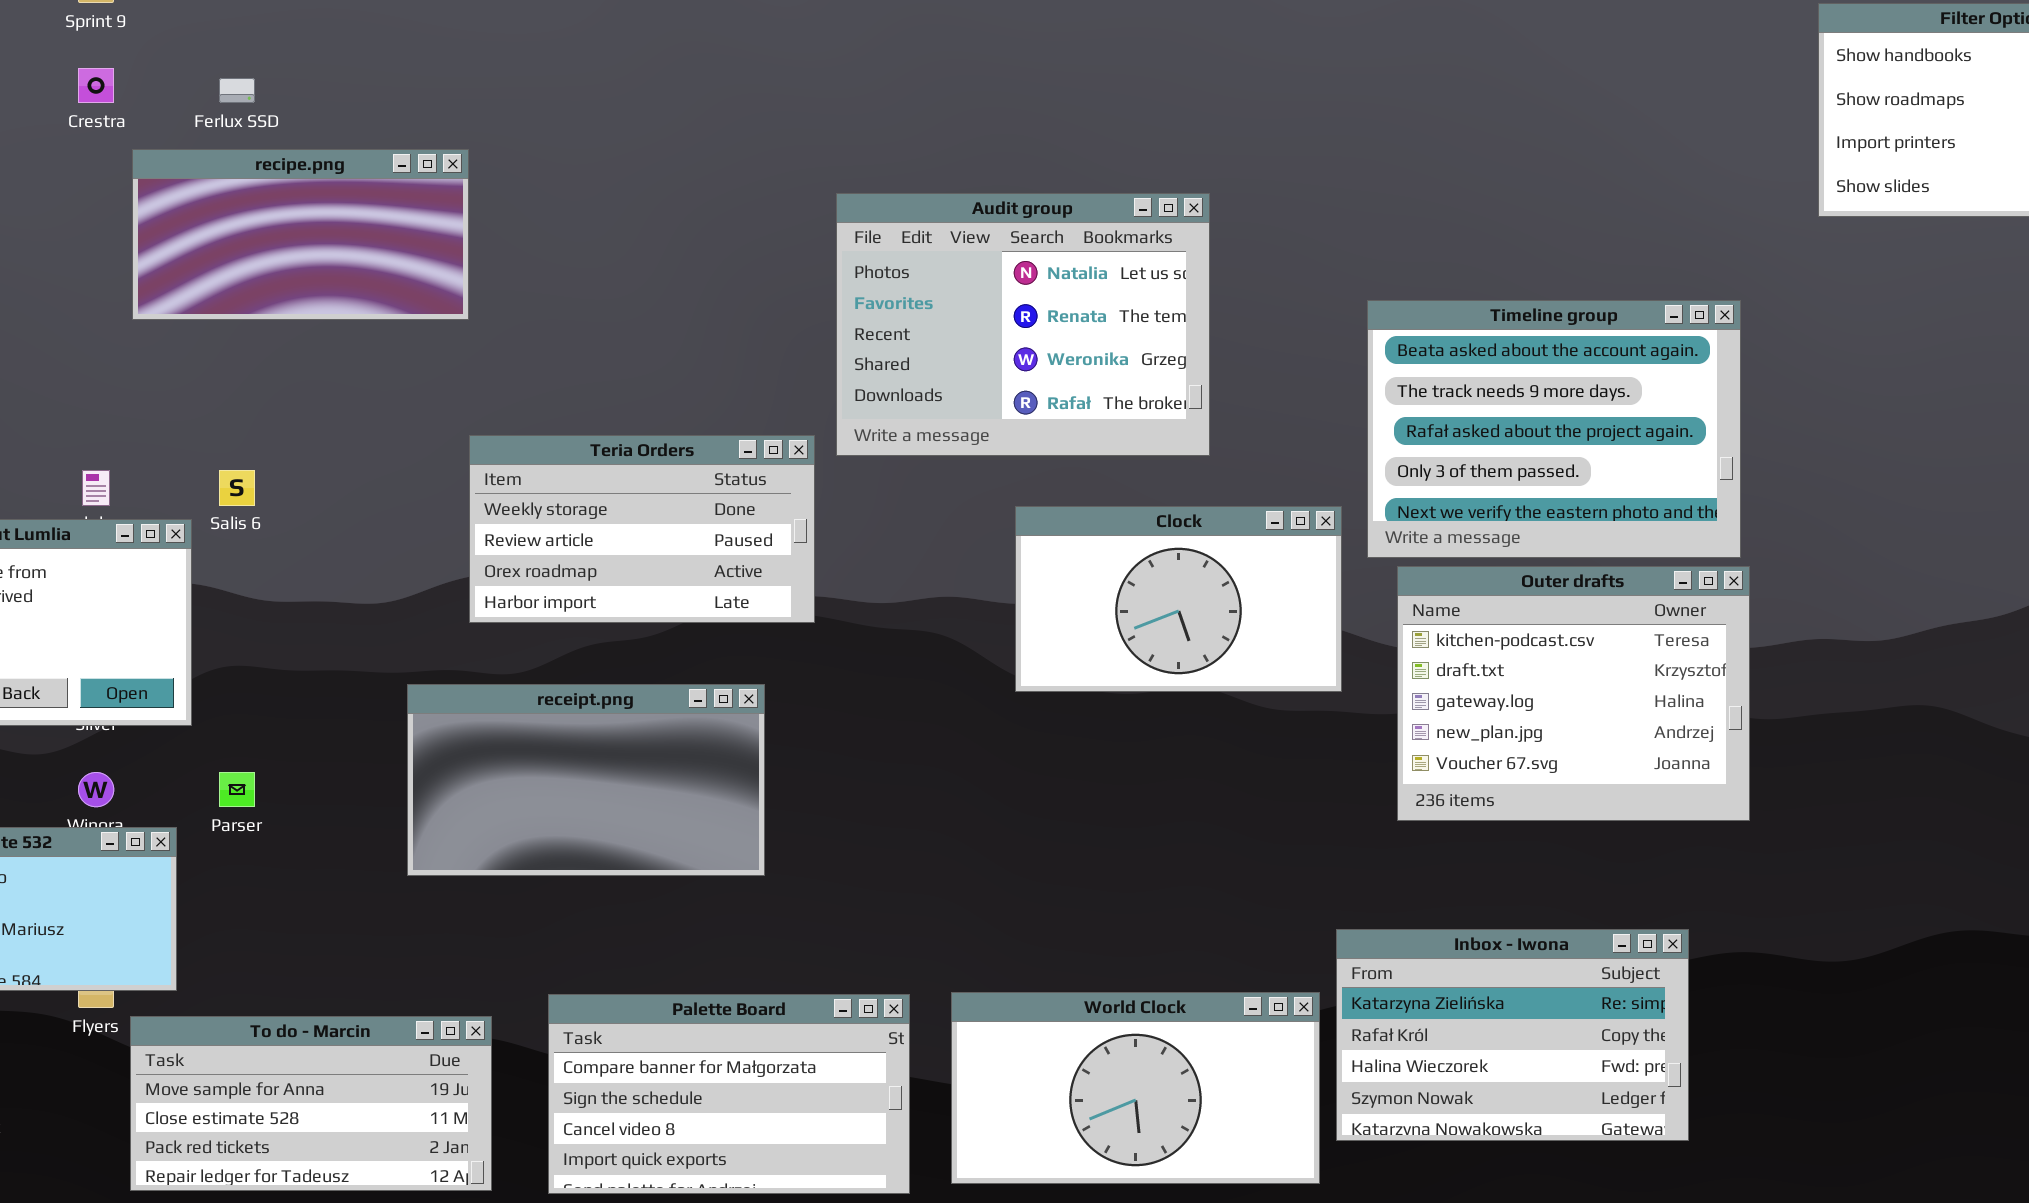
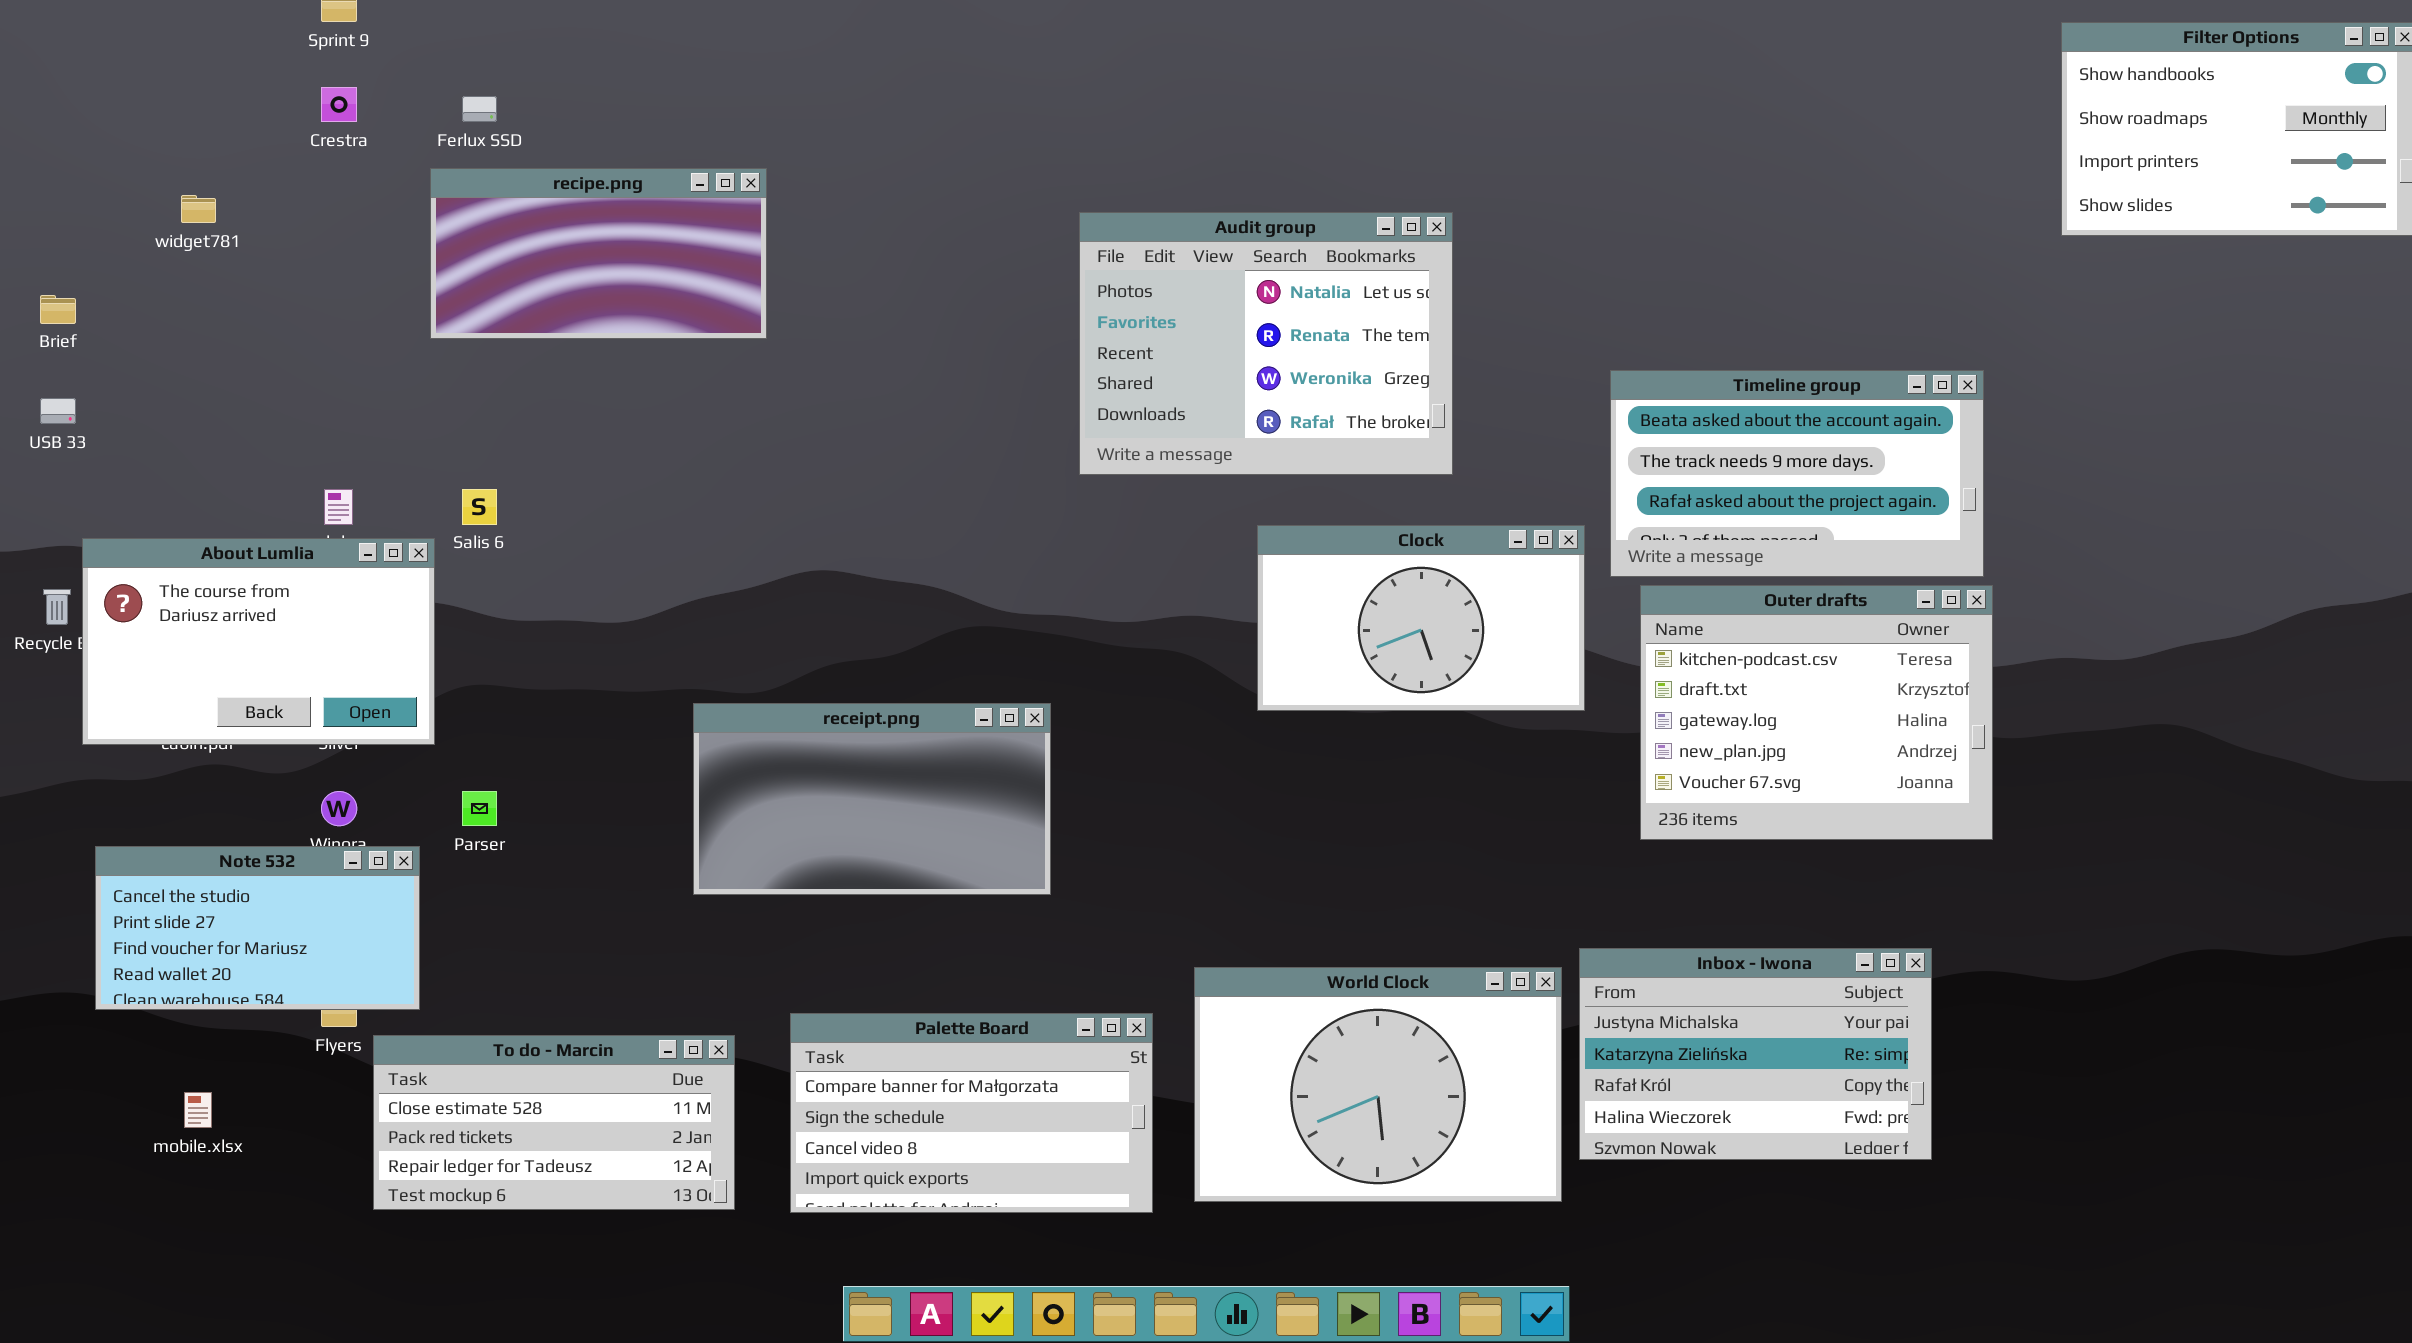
recipe.png: [132,149,469,320] -> [430,168,767,339], moved
Timeline group: [1367,300,1741,558] -> [1610,370,1984,577], resized
Teria Orders: [469,435,815,623] -> none, closed
receipt.png: [407,684,765,876] -> [693,703,1051,895], moved
Inbox - Iwona: [1336,929,1689,1141] -> [1579,948,1932,1160], scrolled up 1 row
World Clock: [951,992,1320,1184] -> [1194,967,1562,1202], resized
To do - Marcin: [130,1016,492,1191] -> [373,1035,735,1210], scrolled down 1 row

